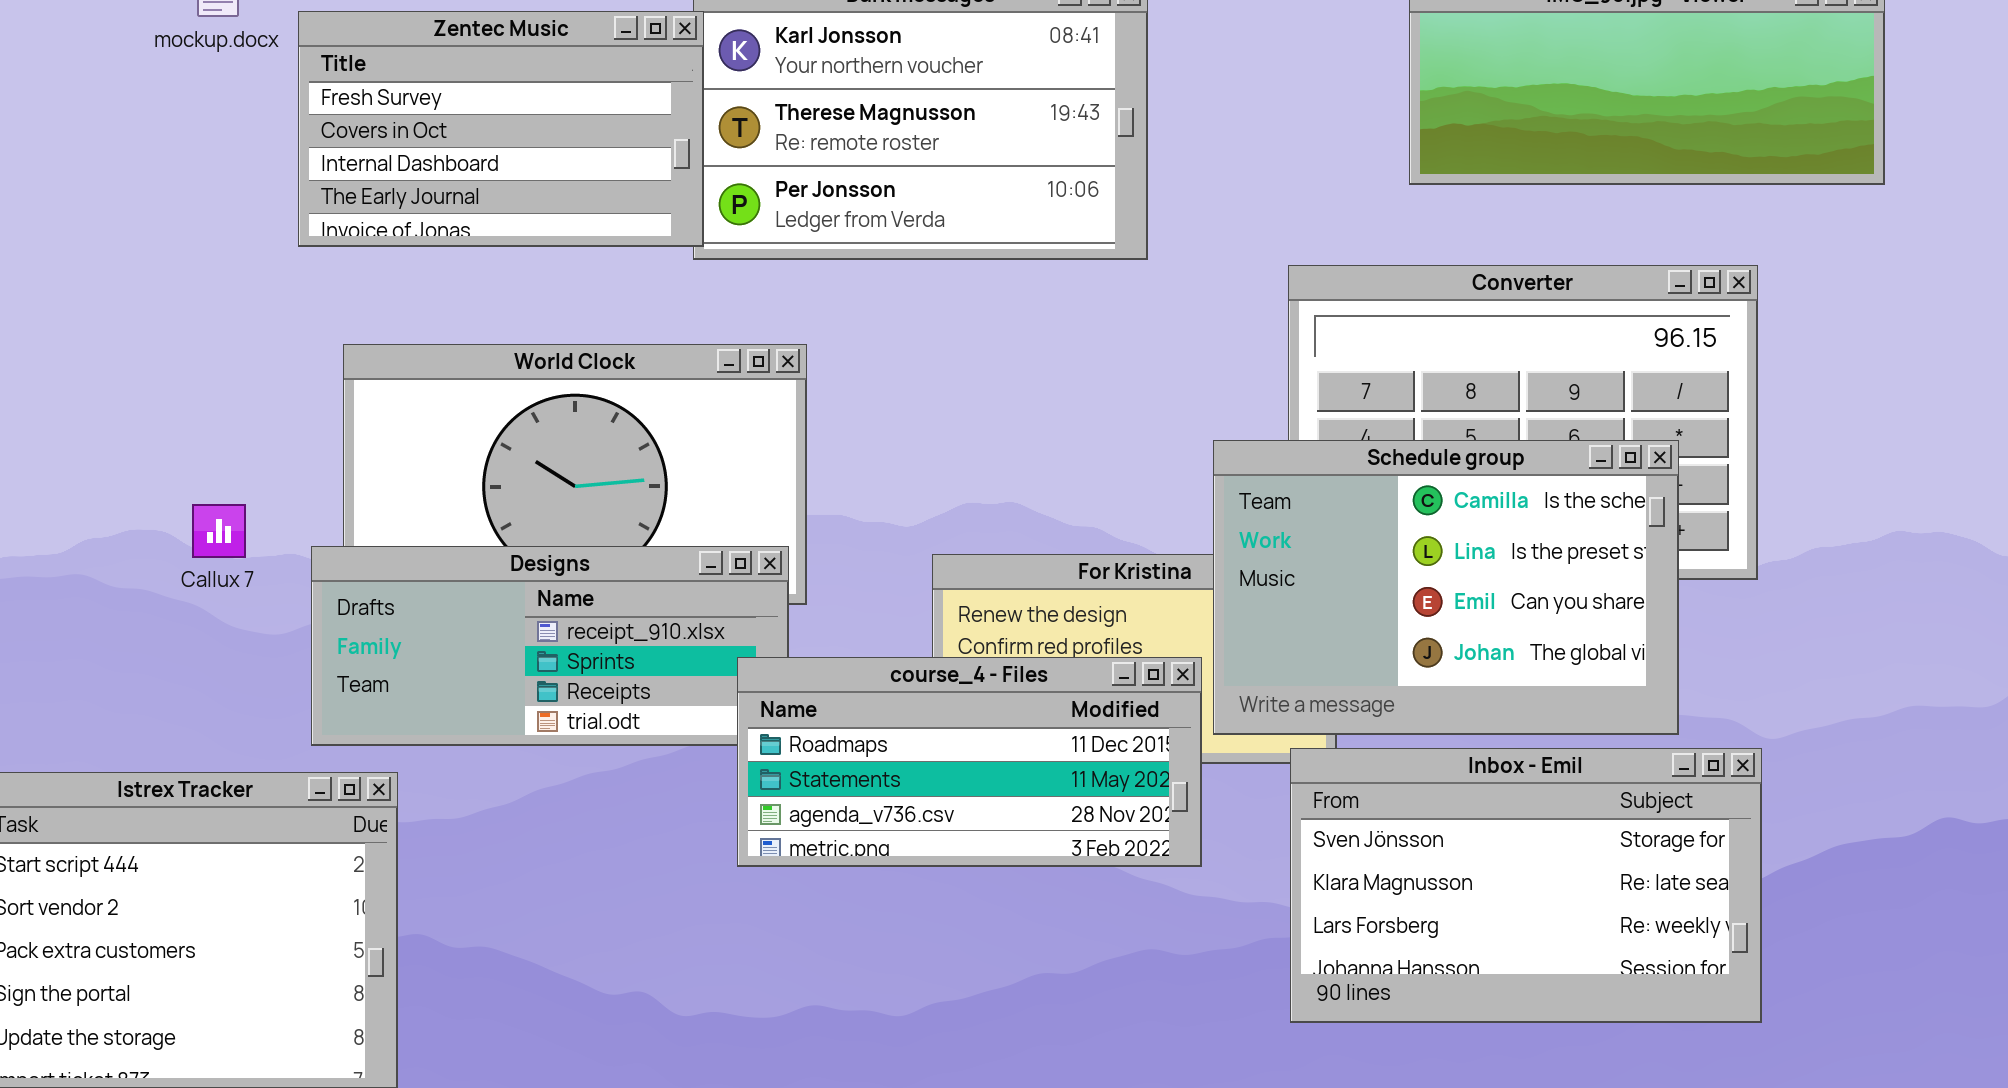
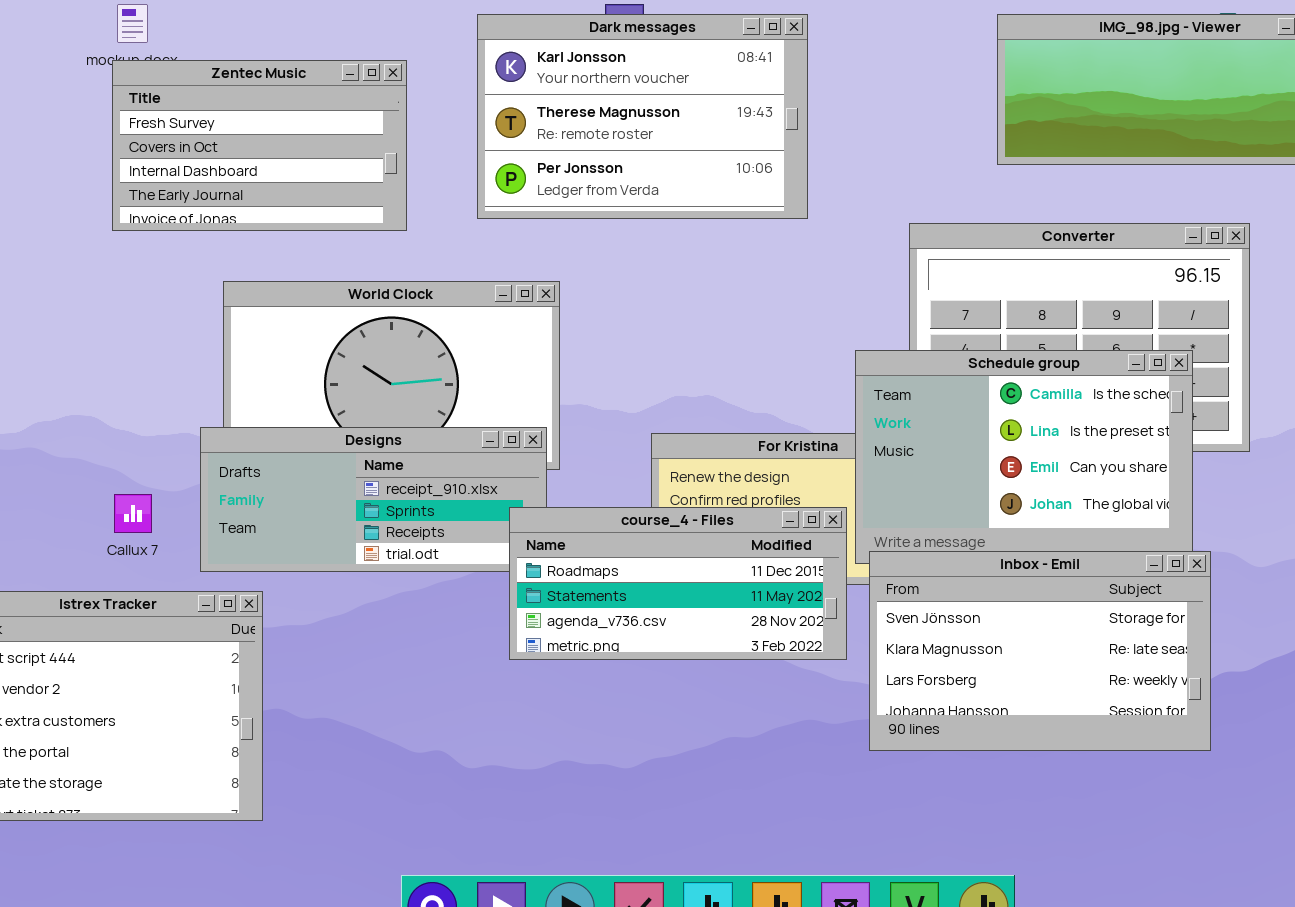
Zentec Music: [298,11,704,247] -> [112,60,407,231], moved
Callux 7: [192,504,246,558] -> [114,494,152,533], moved
Inbox - Emil: [1290,748,1762,1023] -> [869,551,1211,751], moved

